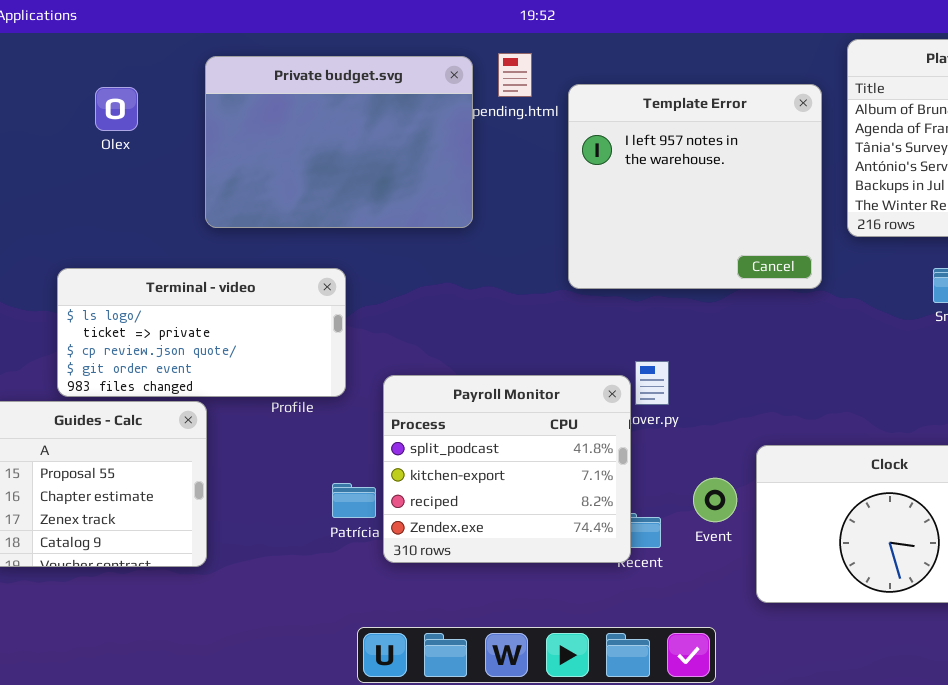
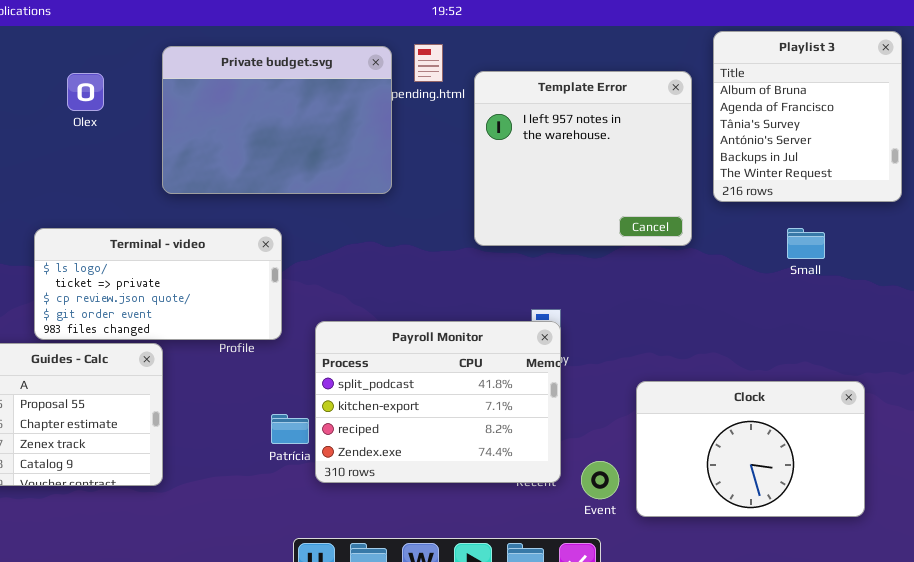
Payroll Monitor: [383,375,631,563] -> [315,321,561,483], resized
Event: [693,478,737,522] -> [581,461,619,499], moved

